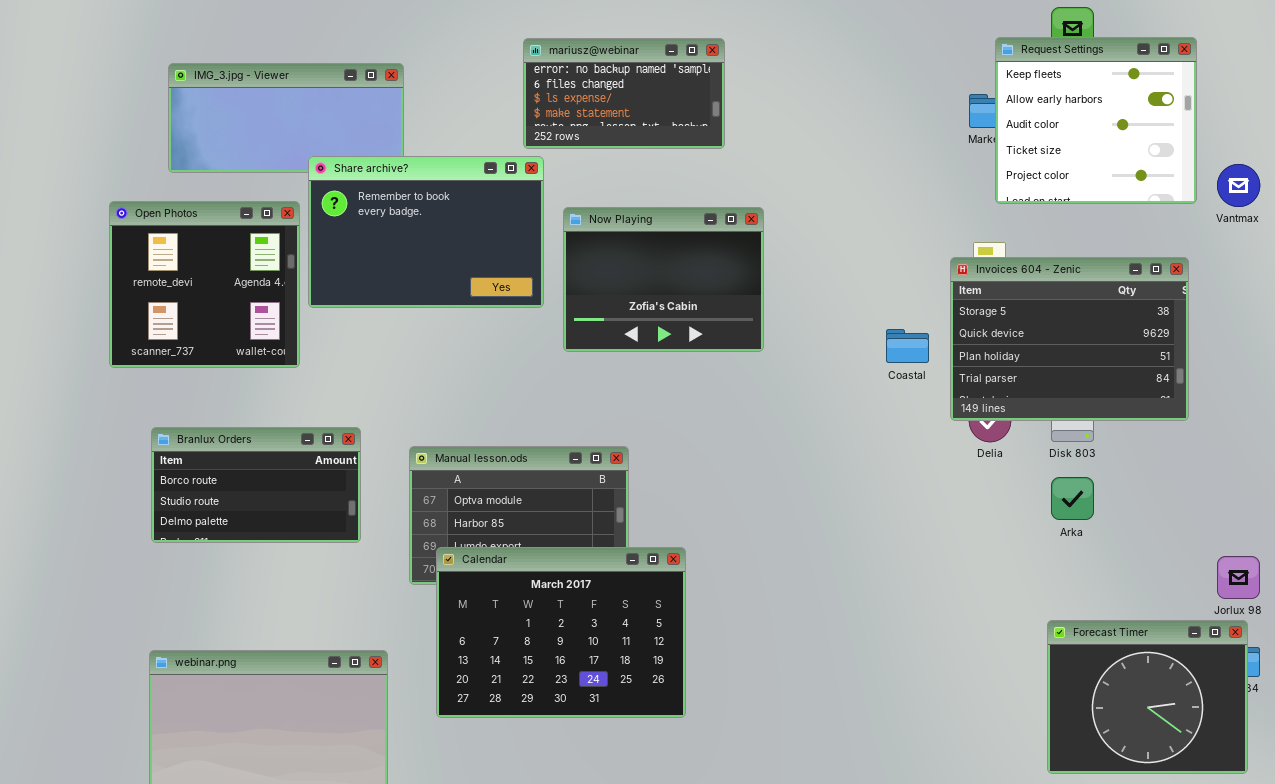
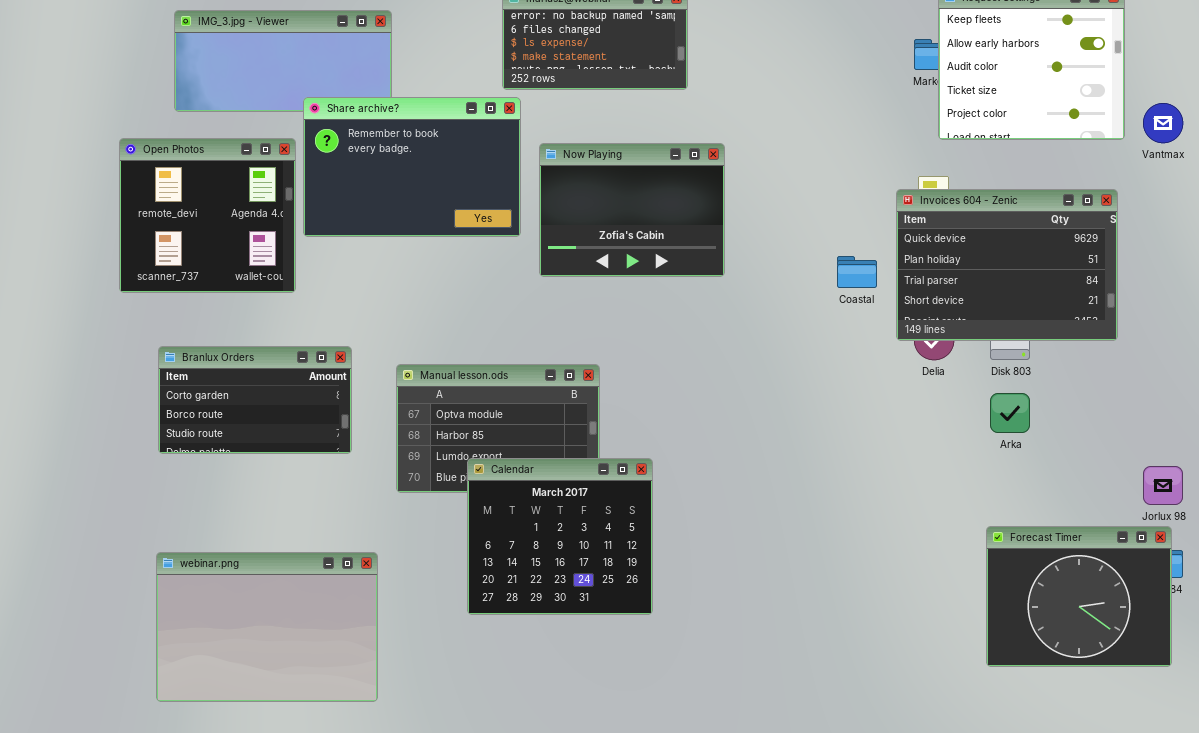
Invoices 604 - Zenic: [950,257,1189,421] -> [896,189,1118,341], scrolled down 1 row
Branlux Orders: [151,427,361,543] -> [158,346,352,454], scrolled up 1 row
Calendar: [436,547,686,718] -> [467,458,653,615], resized

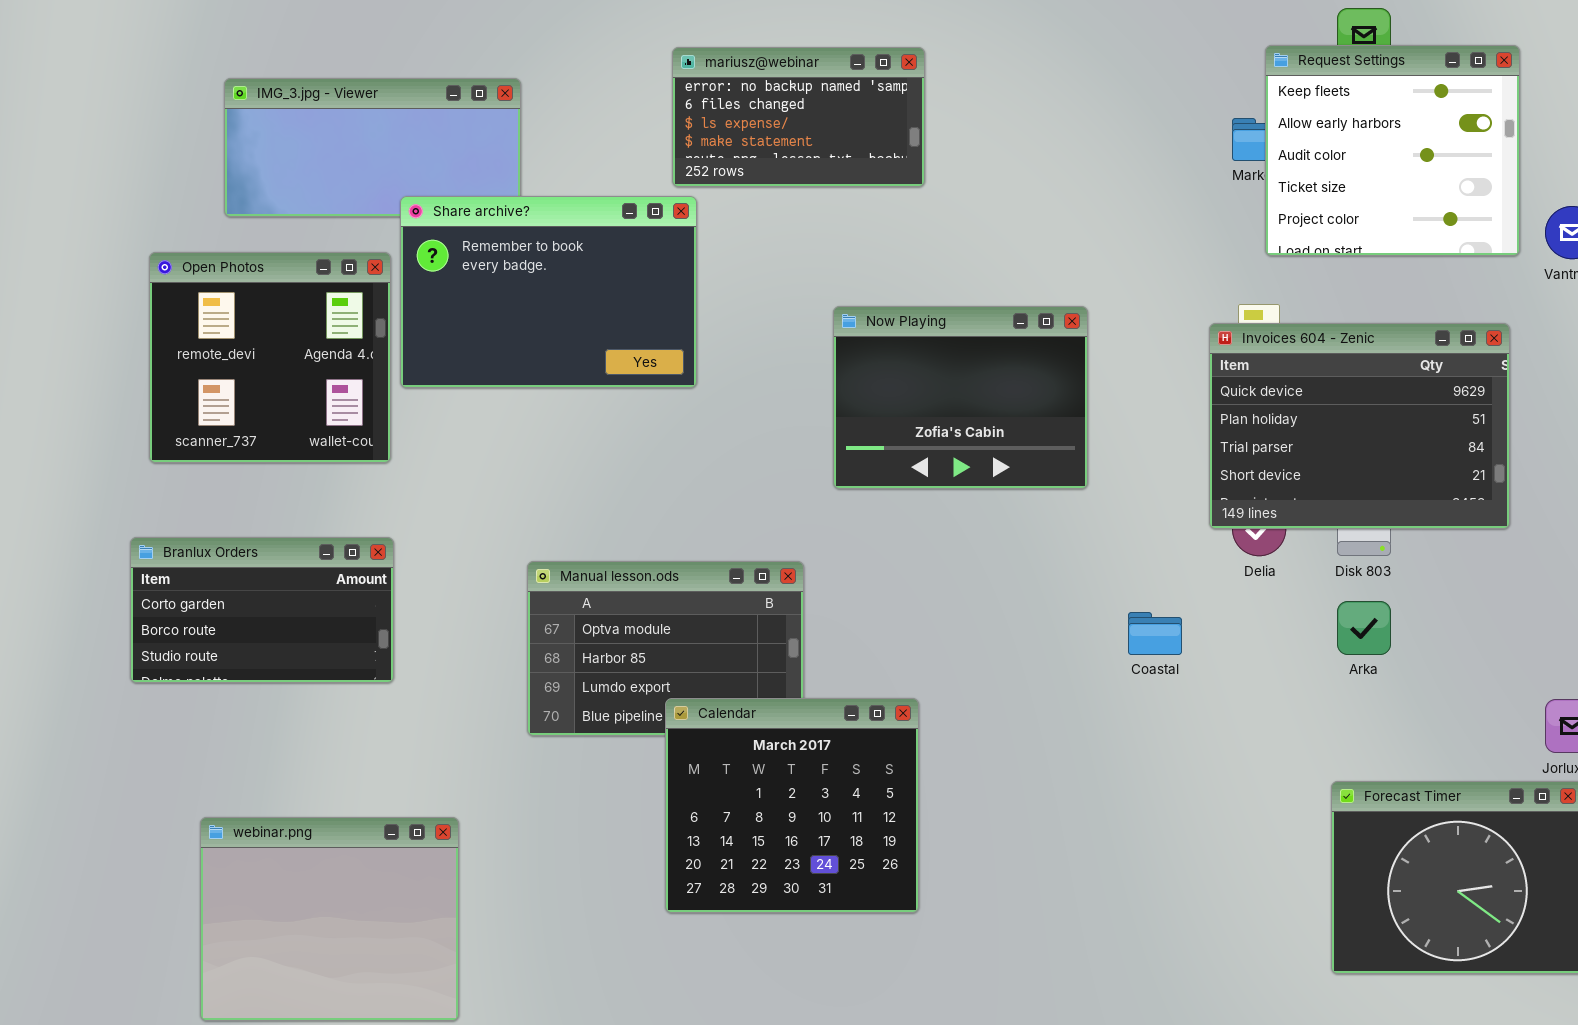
Now Playing: [539,143,725,277] -> [833,306,1088,489], moved
Coastal: [837,256,877,288] -> [1128,612,1182,655], moved
Branlux Orders: [158,346,352,454] -> [130,537,394,683], moved
Calendar: [467,458,653,615] -> [665,698,919,913], moved
webinar.png: [156,552,378,702] -> [200,817,459,1021], resized

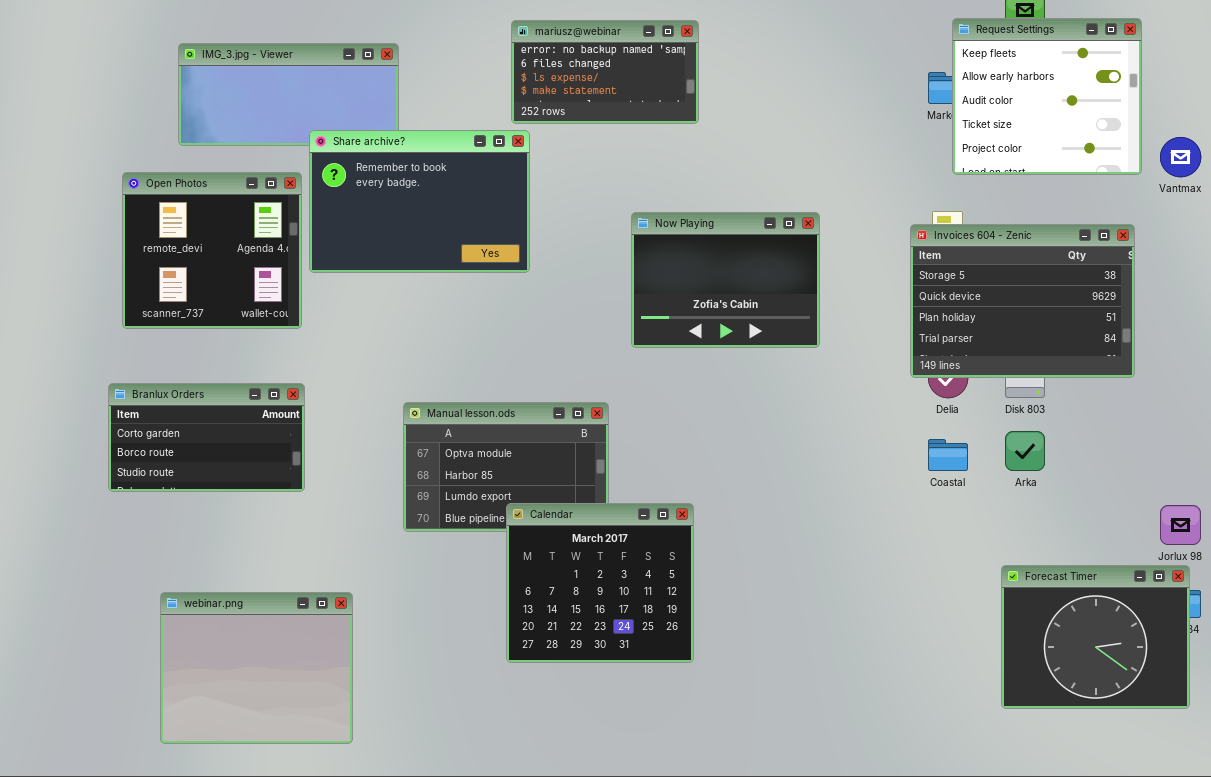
Invoices 604 - Zenic: [1209,323,1510,529] -> [910,224,1135,378], scrolled up 1 row
Coastal: [1128,612,1182,655] -> [928,439,968,471], moved

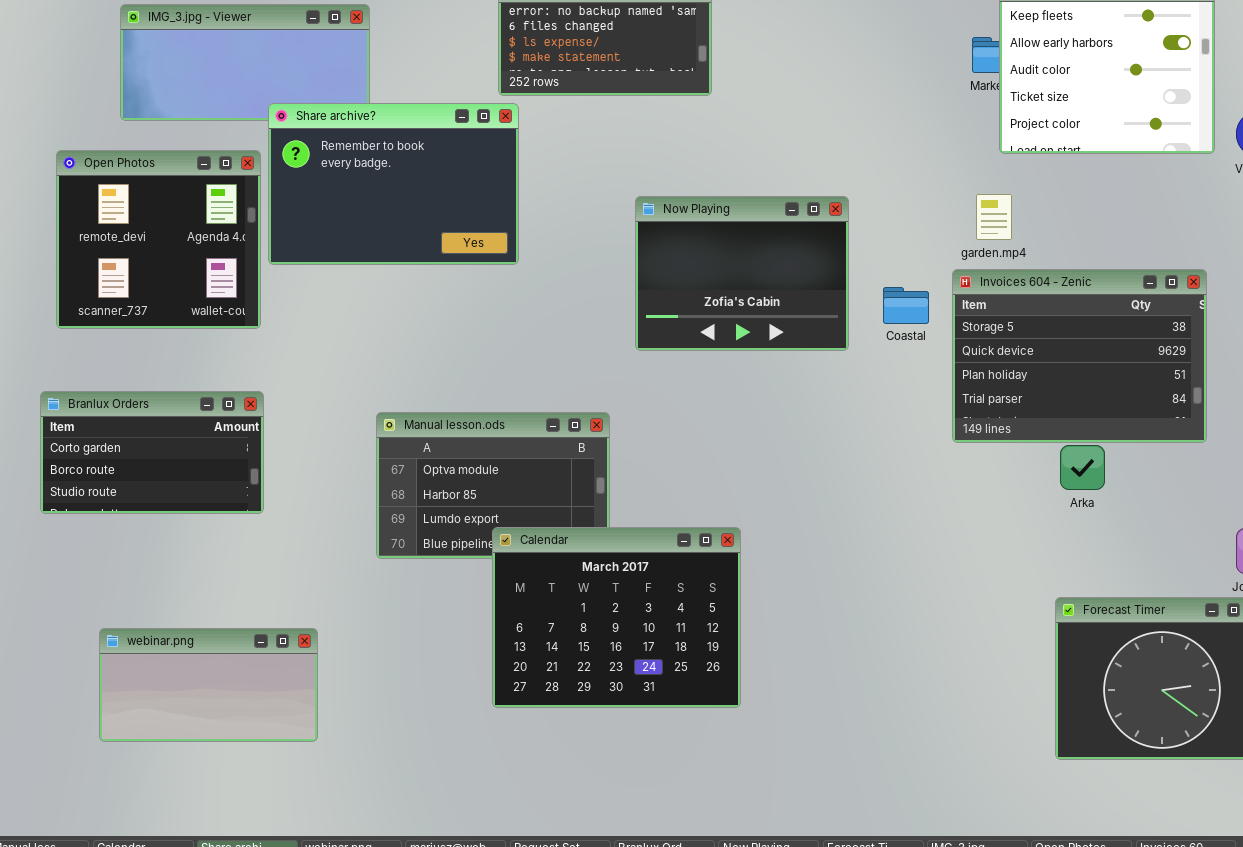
Invoices 604 - Zenic: [910,224,1135,378] -> [952,269,1207,443], moved
Coastal: [928,439,968,471] -> [883,287,929,324], moved
Calendar: [506,503,694,663] -> [492,527,741,708], resized
webinar.png: [160,592,353,744] -> [99,628,318,742], resized

